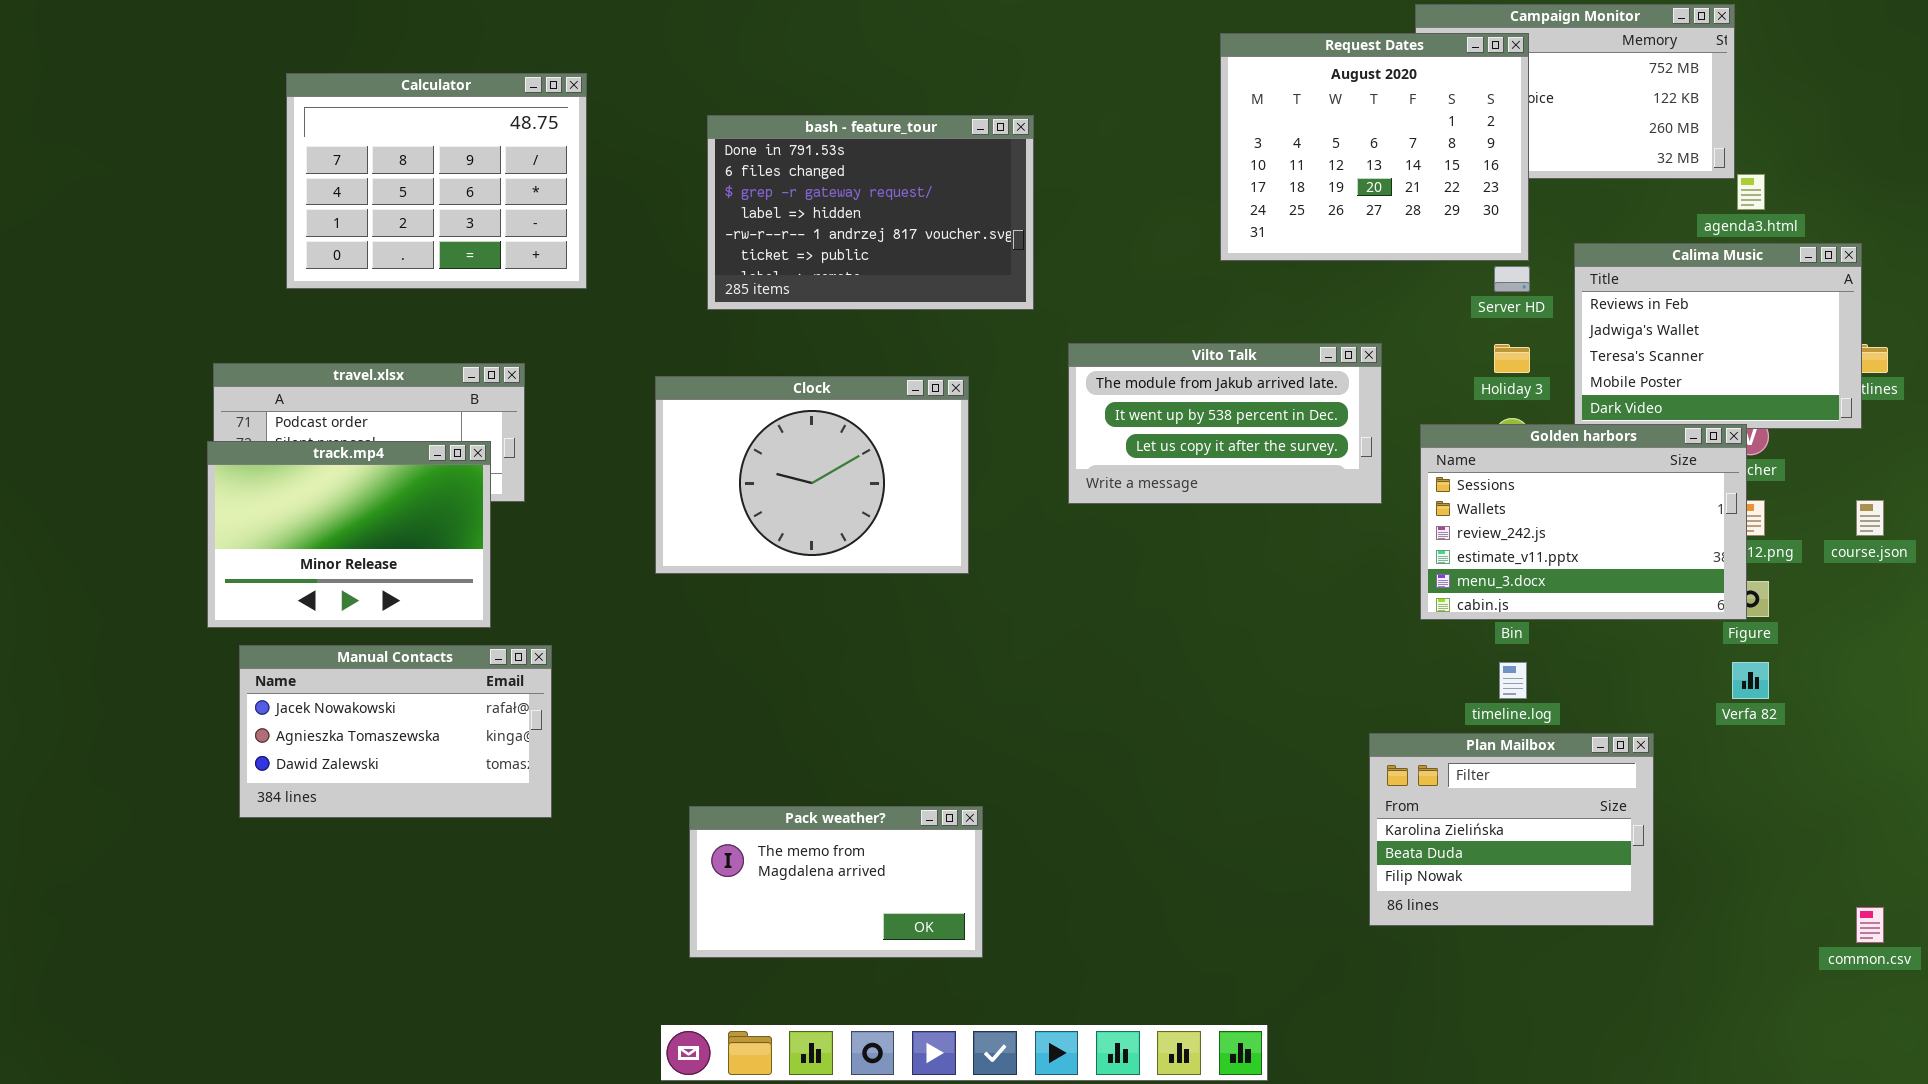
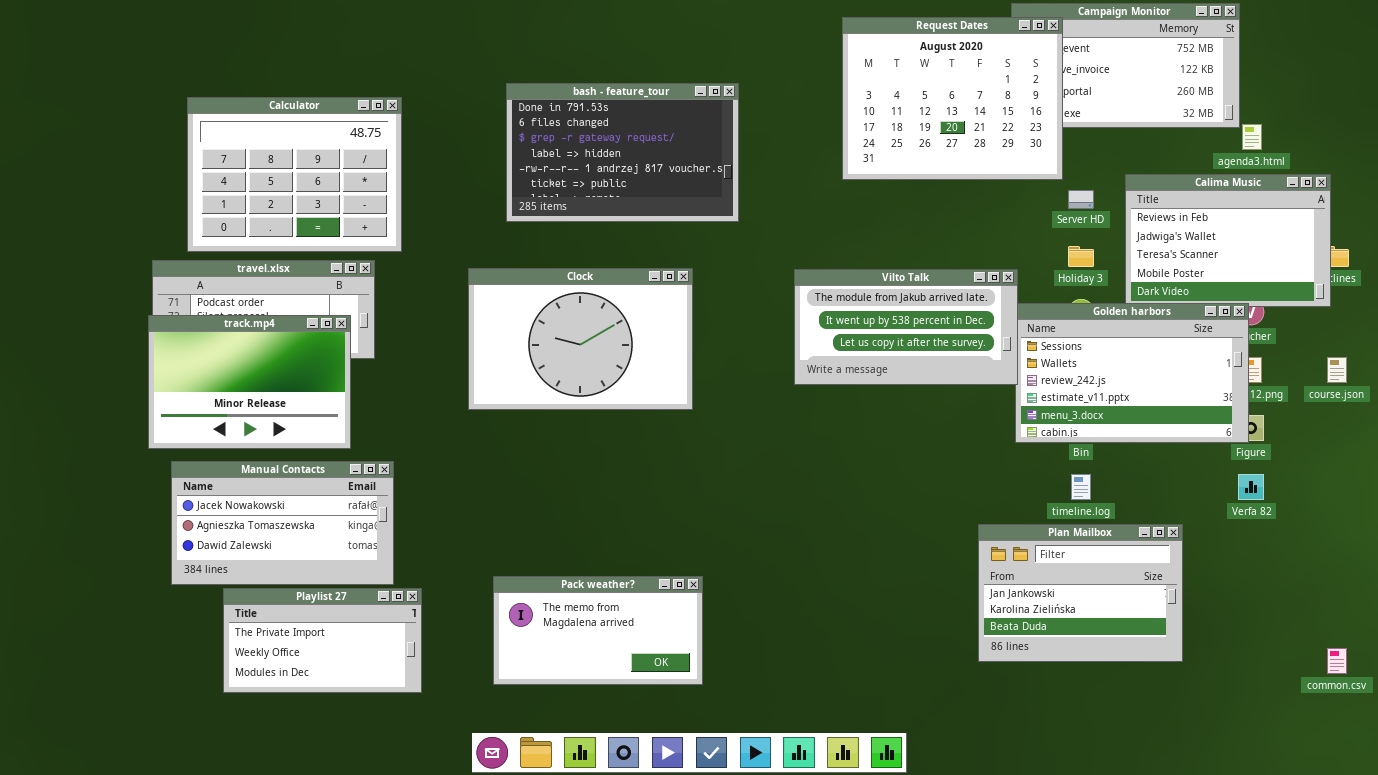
Request Dates: [1220,33,1529,261] -> [842,17,1063,180], moved
Calculator: [286,73,587,289] -> [187,97,402,252], moved
Vilto Talk: [1068,343,1382,504] -> [794,269,1018,385], moved
Plan Mailbox: [1369,733,1654,926] -> [978,524,1183,662], scrolled up 1 row
Playlist 27: none -> [223,588,422,693], opened

